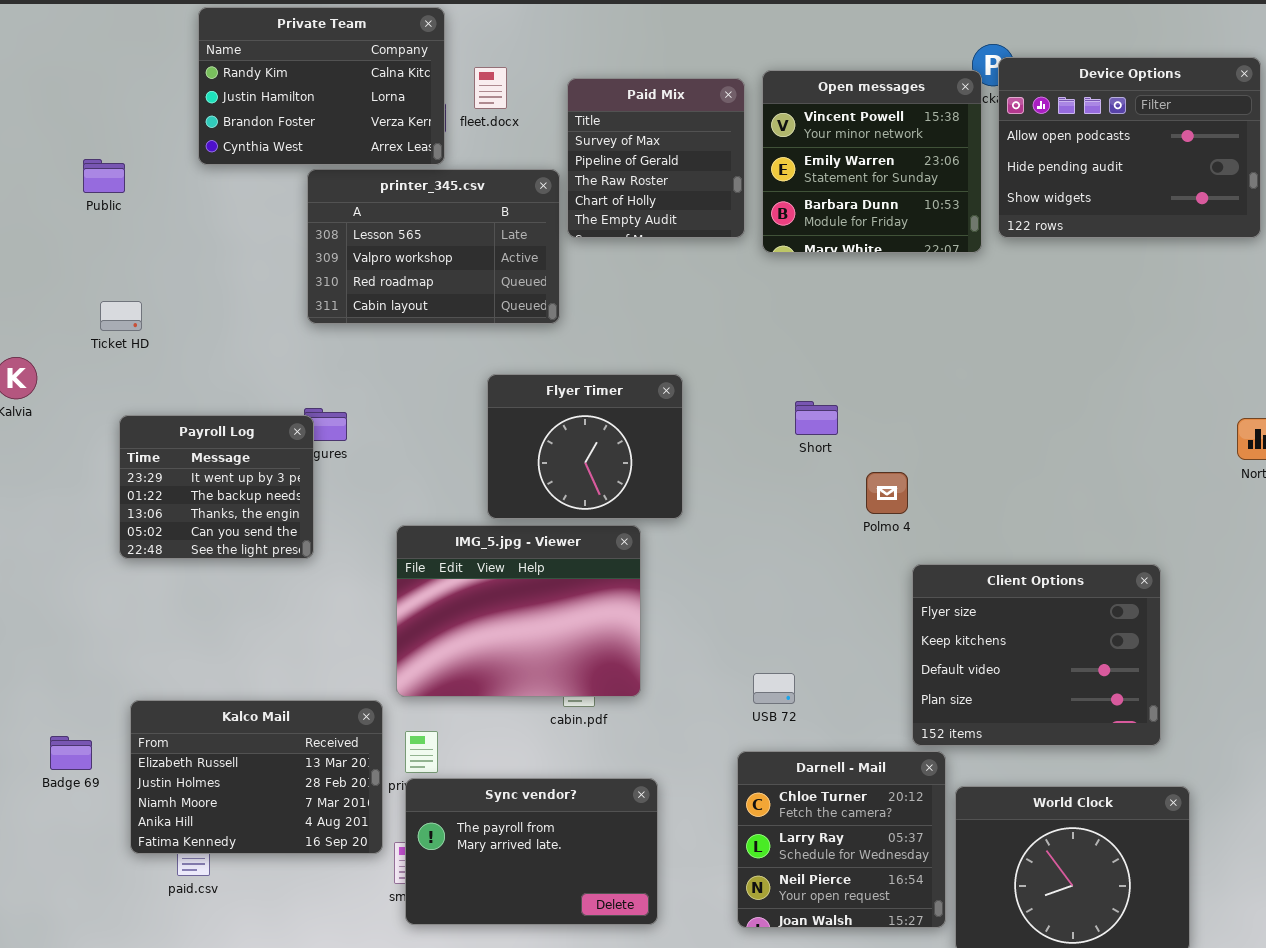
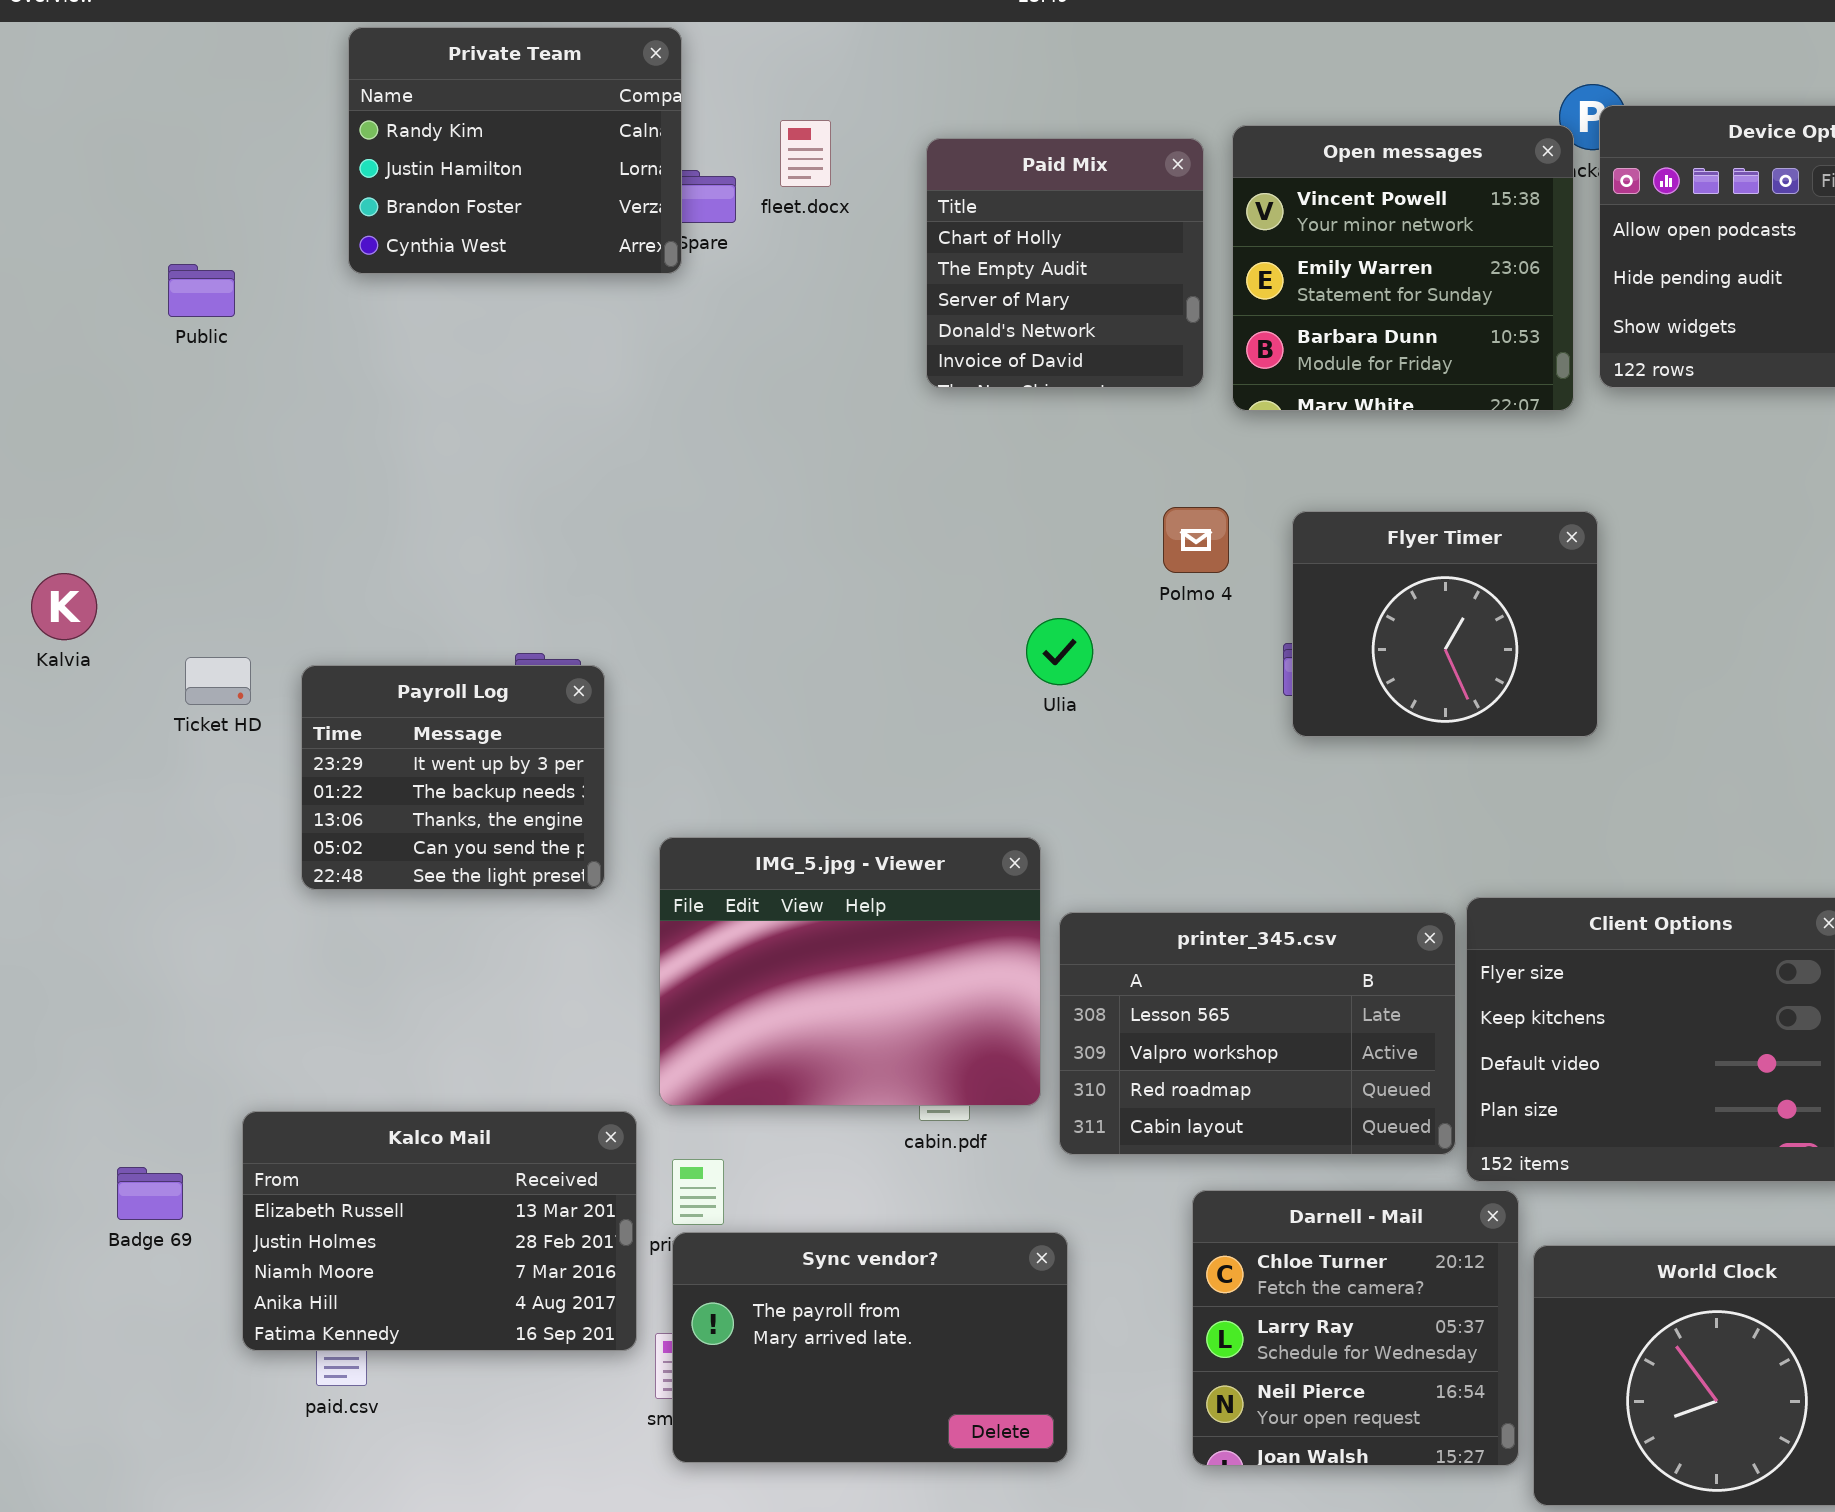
Private Team: [198,7,445,165] -> [348,27,682,274], resized
Paid Mix: [567,78,745,238] -> [926,138,1204,388], scrolled down 3 rows
printer_345.csv: [307,169,560,324] -> [1059,912,1456,1155], moved
Ticket HD: [100,301,142,331] -> [185,657,251,705], moved
Flyer Timer: [487,374,683,519] -> [1292,511,1598,737], moved
Payroll Log: [119,415,314,559] -> [301,665,605,890], moved
Polmo 4: [866,472,908,514] -> [1163,507,1229,573], moved

